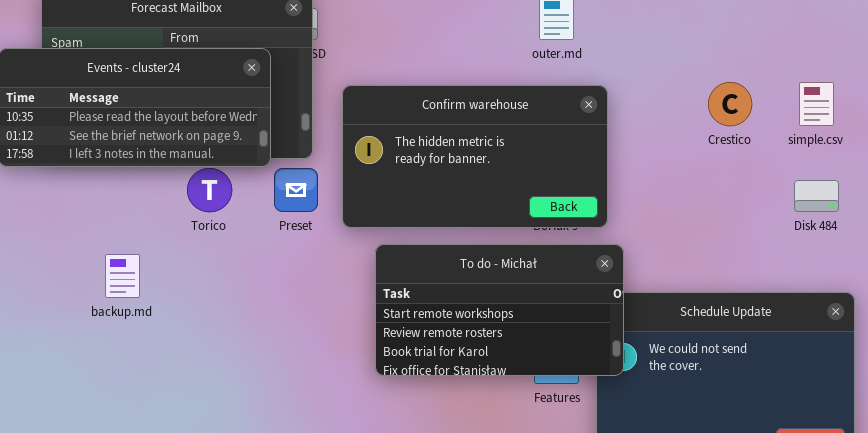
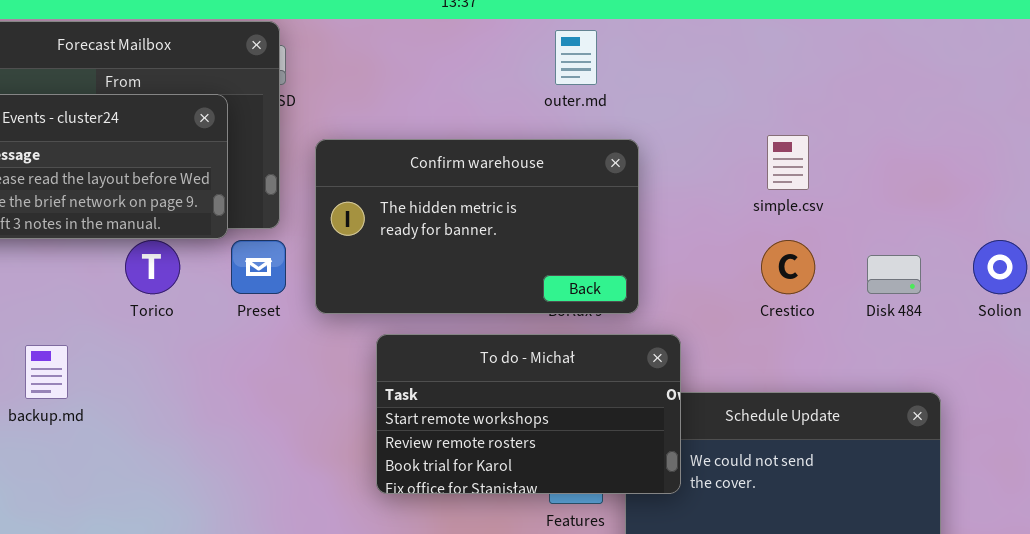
Crestico: [708,82,752,126] -> [761,240,815,294], moved
simple.csv: [799,82,834,126] -> [767,135,809,190], moved
To do - Michał: [375,244,624,376] -> [376,334,681,494], moved

